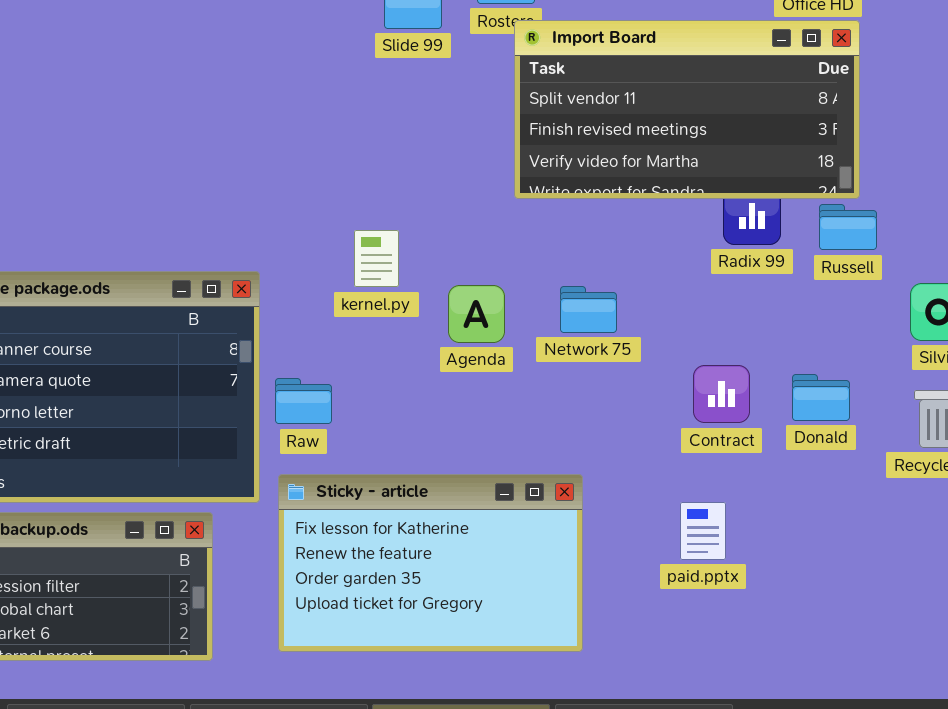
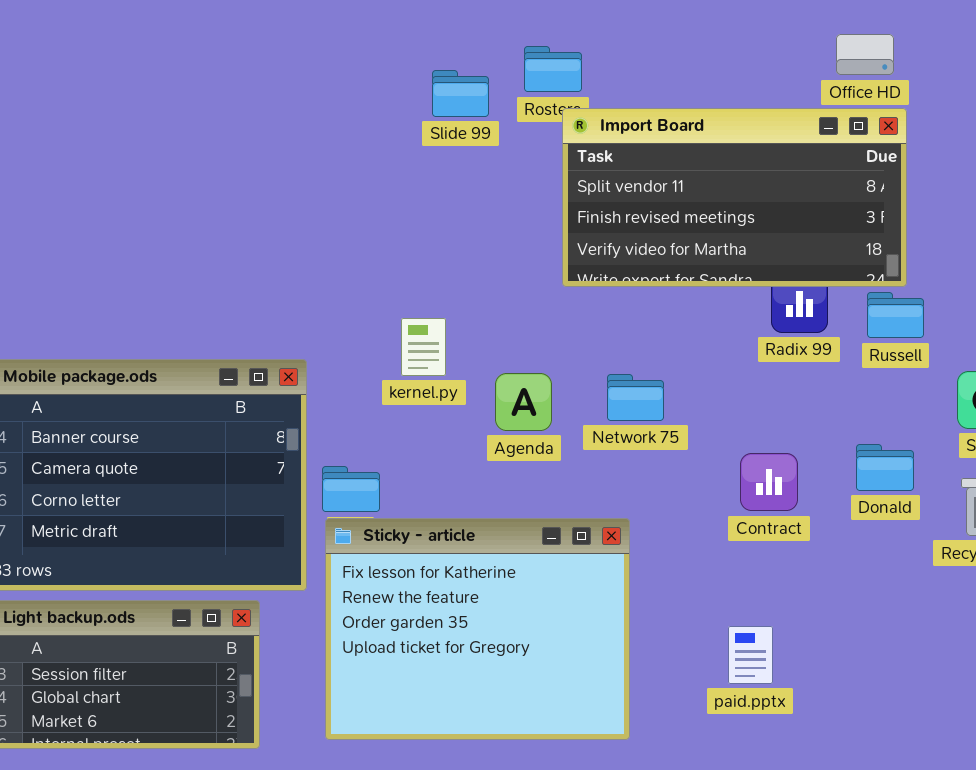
Donald: [792,374,850,421] -> [856,444,914,491], moved
Sticky - article: [278,474,583,652] -> [325,518,630,740], resized
paid.pptx: [680,502,726,560] -> [728,626,773,684], moved

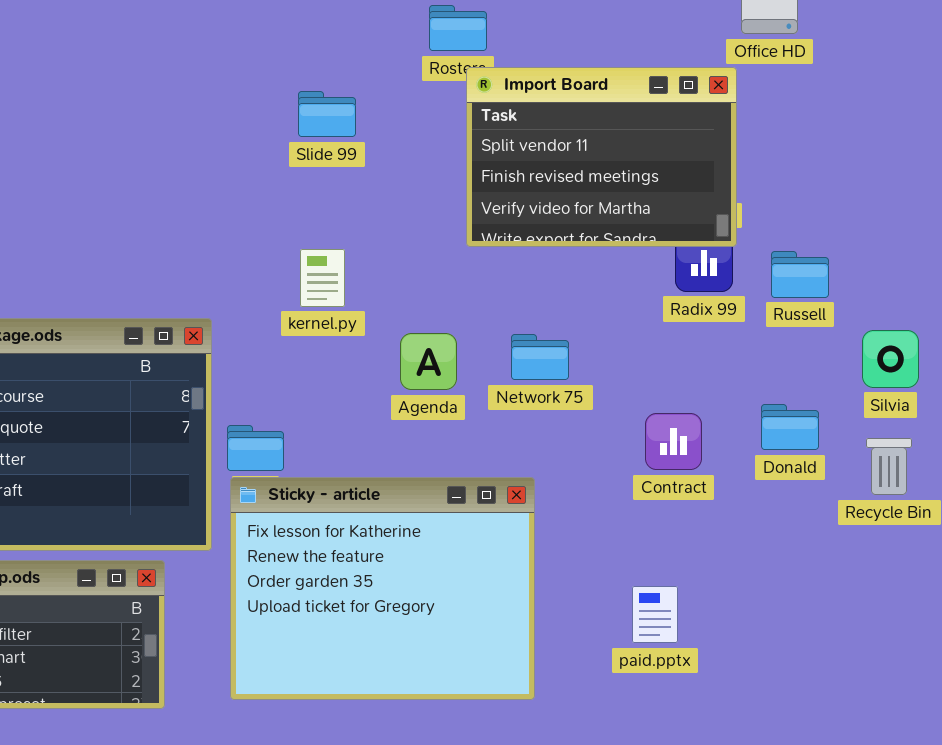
Slide 99: [432,70,489,117] -> [298,91,356,137], moved
Import Board: [562,108,907,287] -> [466,67,737,247], resized
kernel.py: [401,318,446,376] -> [300,249,345,307], moved

